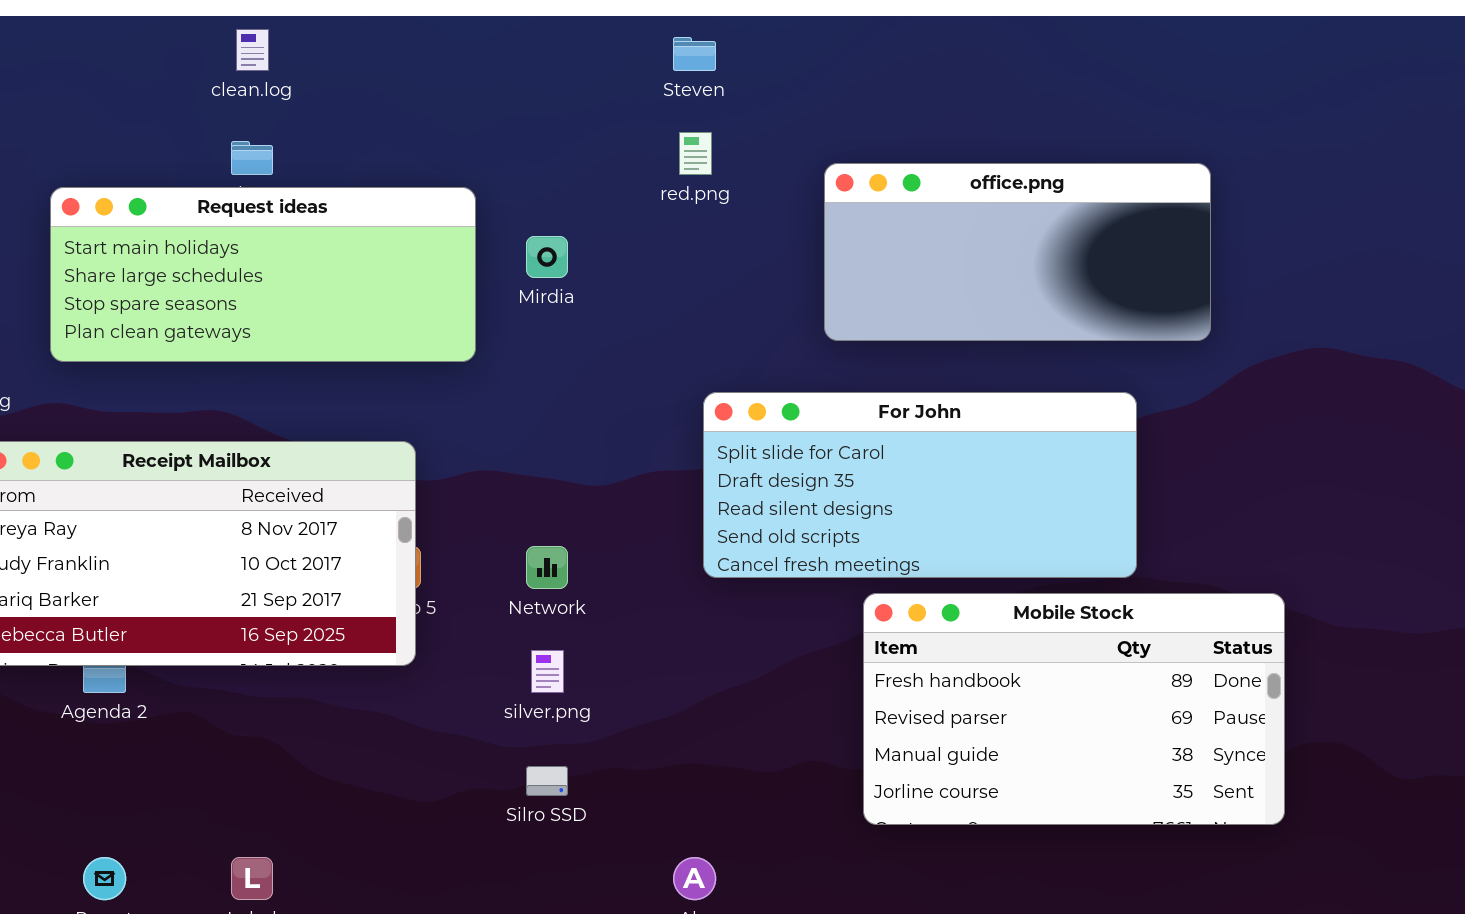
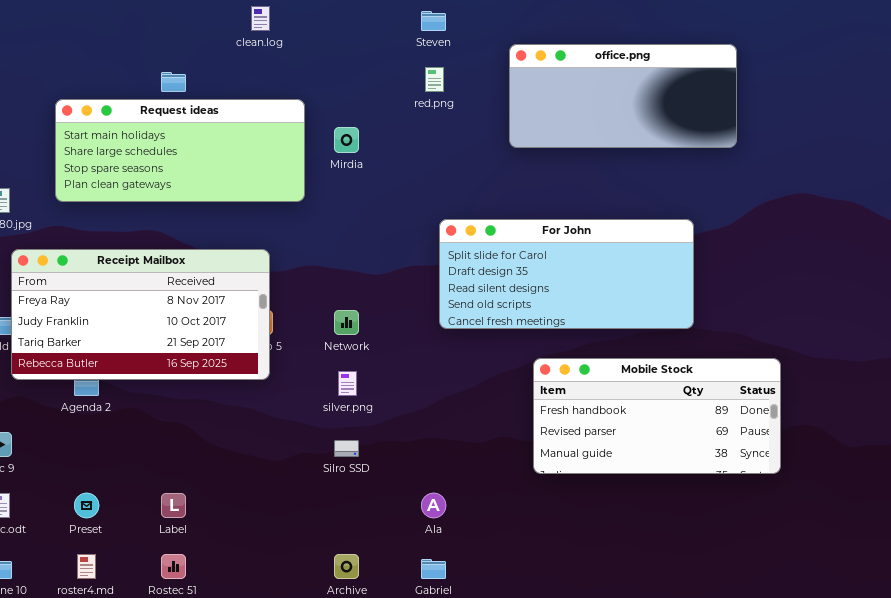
clean.log: [236,29,269,71] -> [251,6,270,31], moved
office.png: [824,163,1211,341] -> [509,44,737,148], moved
Mobile Stock: [863,593,1285,825] -> [533,358,781,474], resized

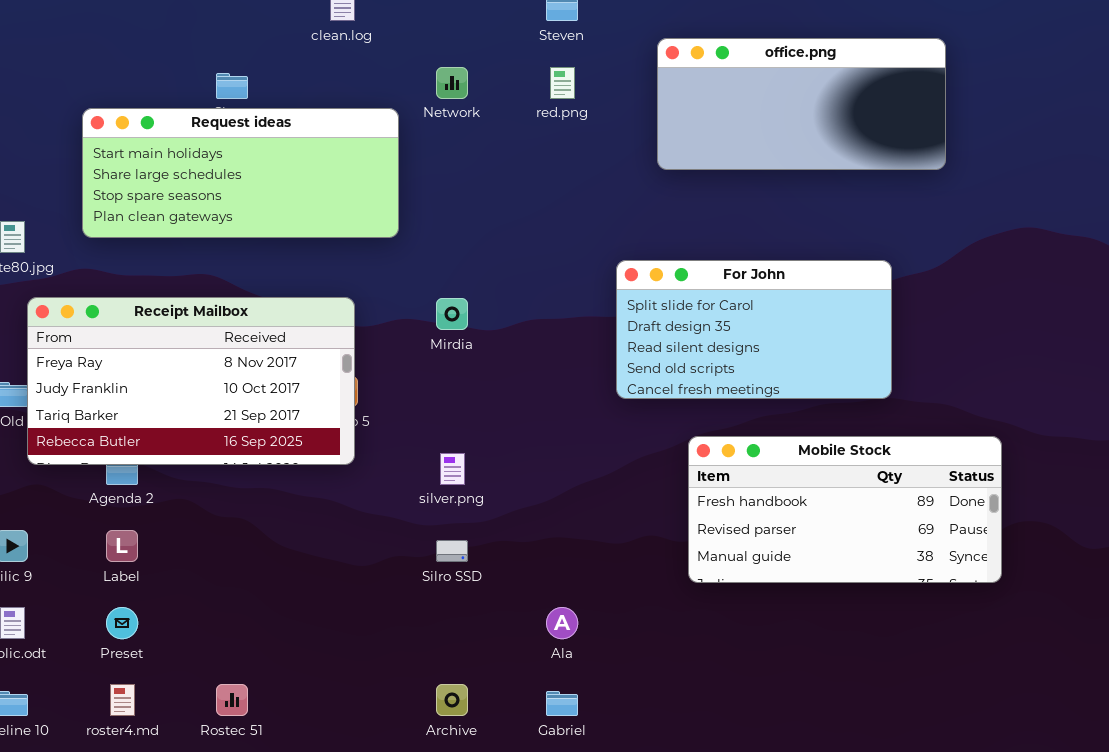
Mirdia: [334,127,359,153] -> [436,298,468,330], moved
For John: [439,219,694,329] -> [616,260,892,399], resized
Network: [334,310,359,335] -> [436,67,468,99], moved
Label: [161,493,186,518] -> [106,530,138,562], moved

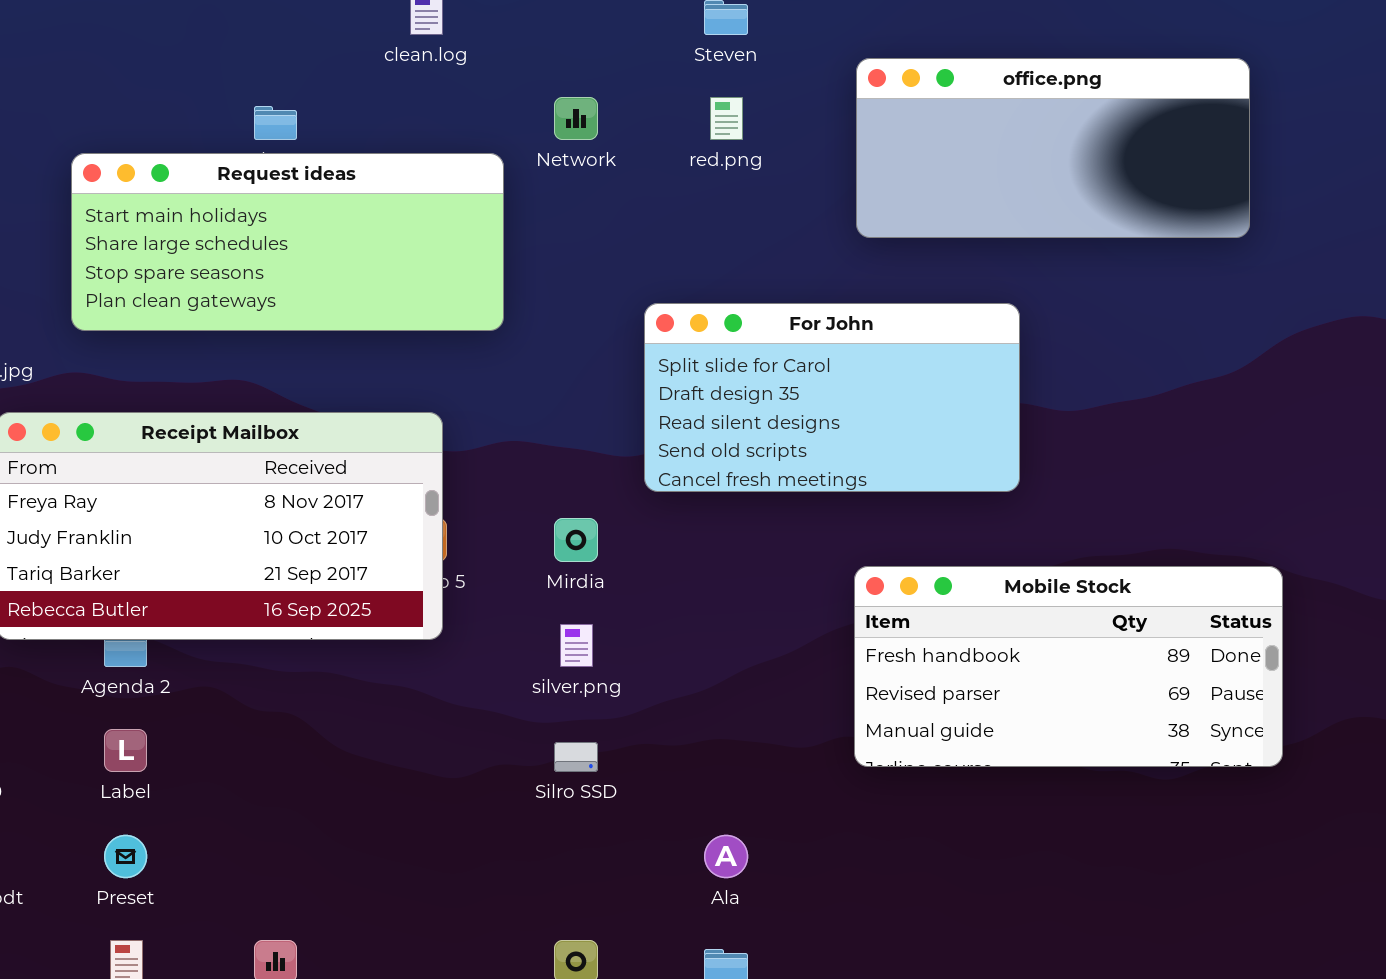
For John: [616,260,892,399] -> [644,303,1020,492], moved
Mirdia: [436,298,468,330] -> [554,518,598,562], moved
Mobile Stock: [688,436,1002,583] -> [854,566,1283,767], moved

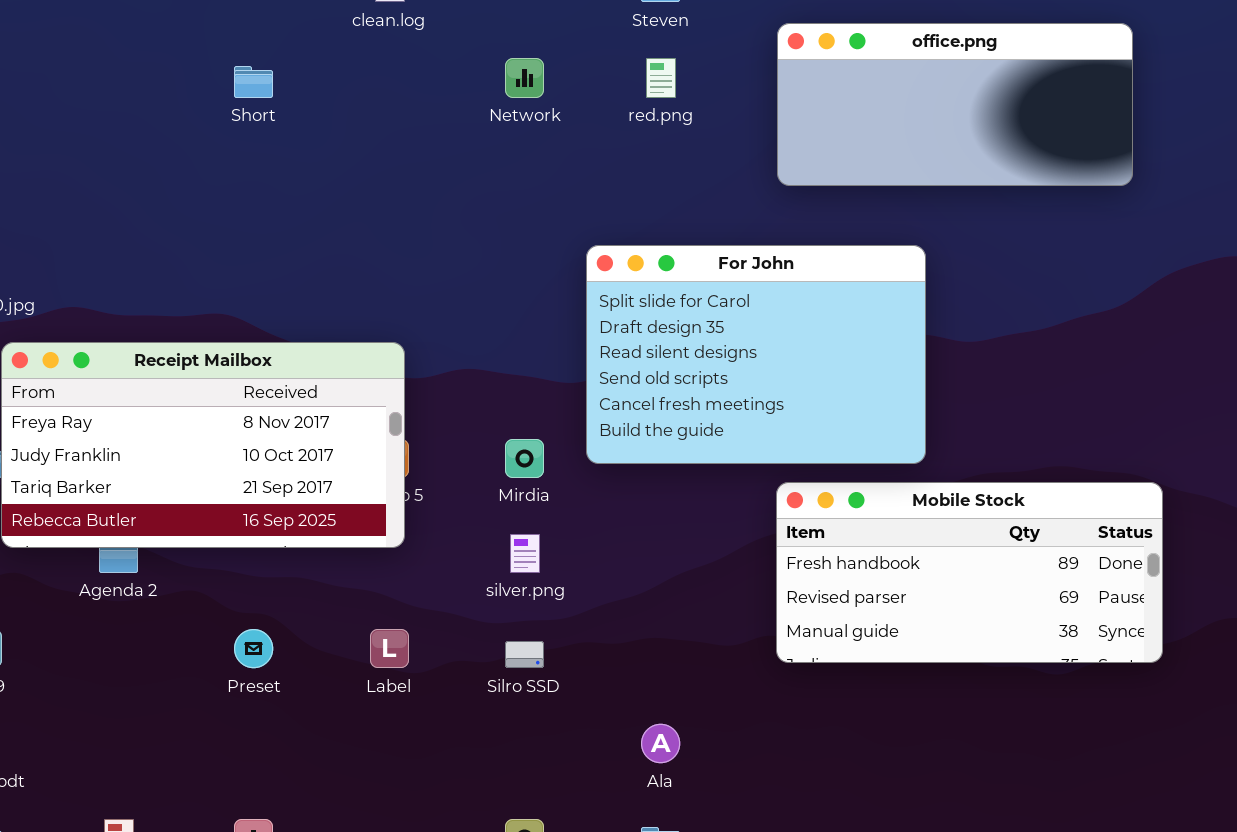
Request ideas: [71,153,504,331] -> none, closed
For John: [644,303,1020,492] -> [586,245,926,464], resized
Label: [104,729,147,772] -> [370,629,409,668], moved
Preset: [104,835,147,878] -> [234,629,273,668], moved

